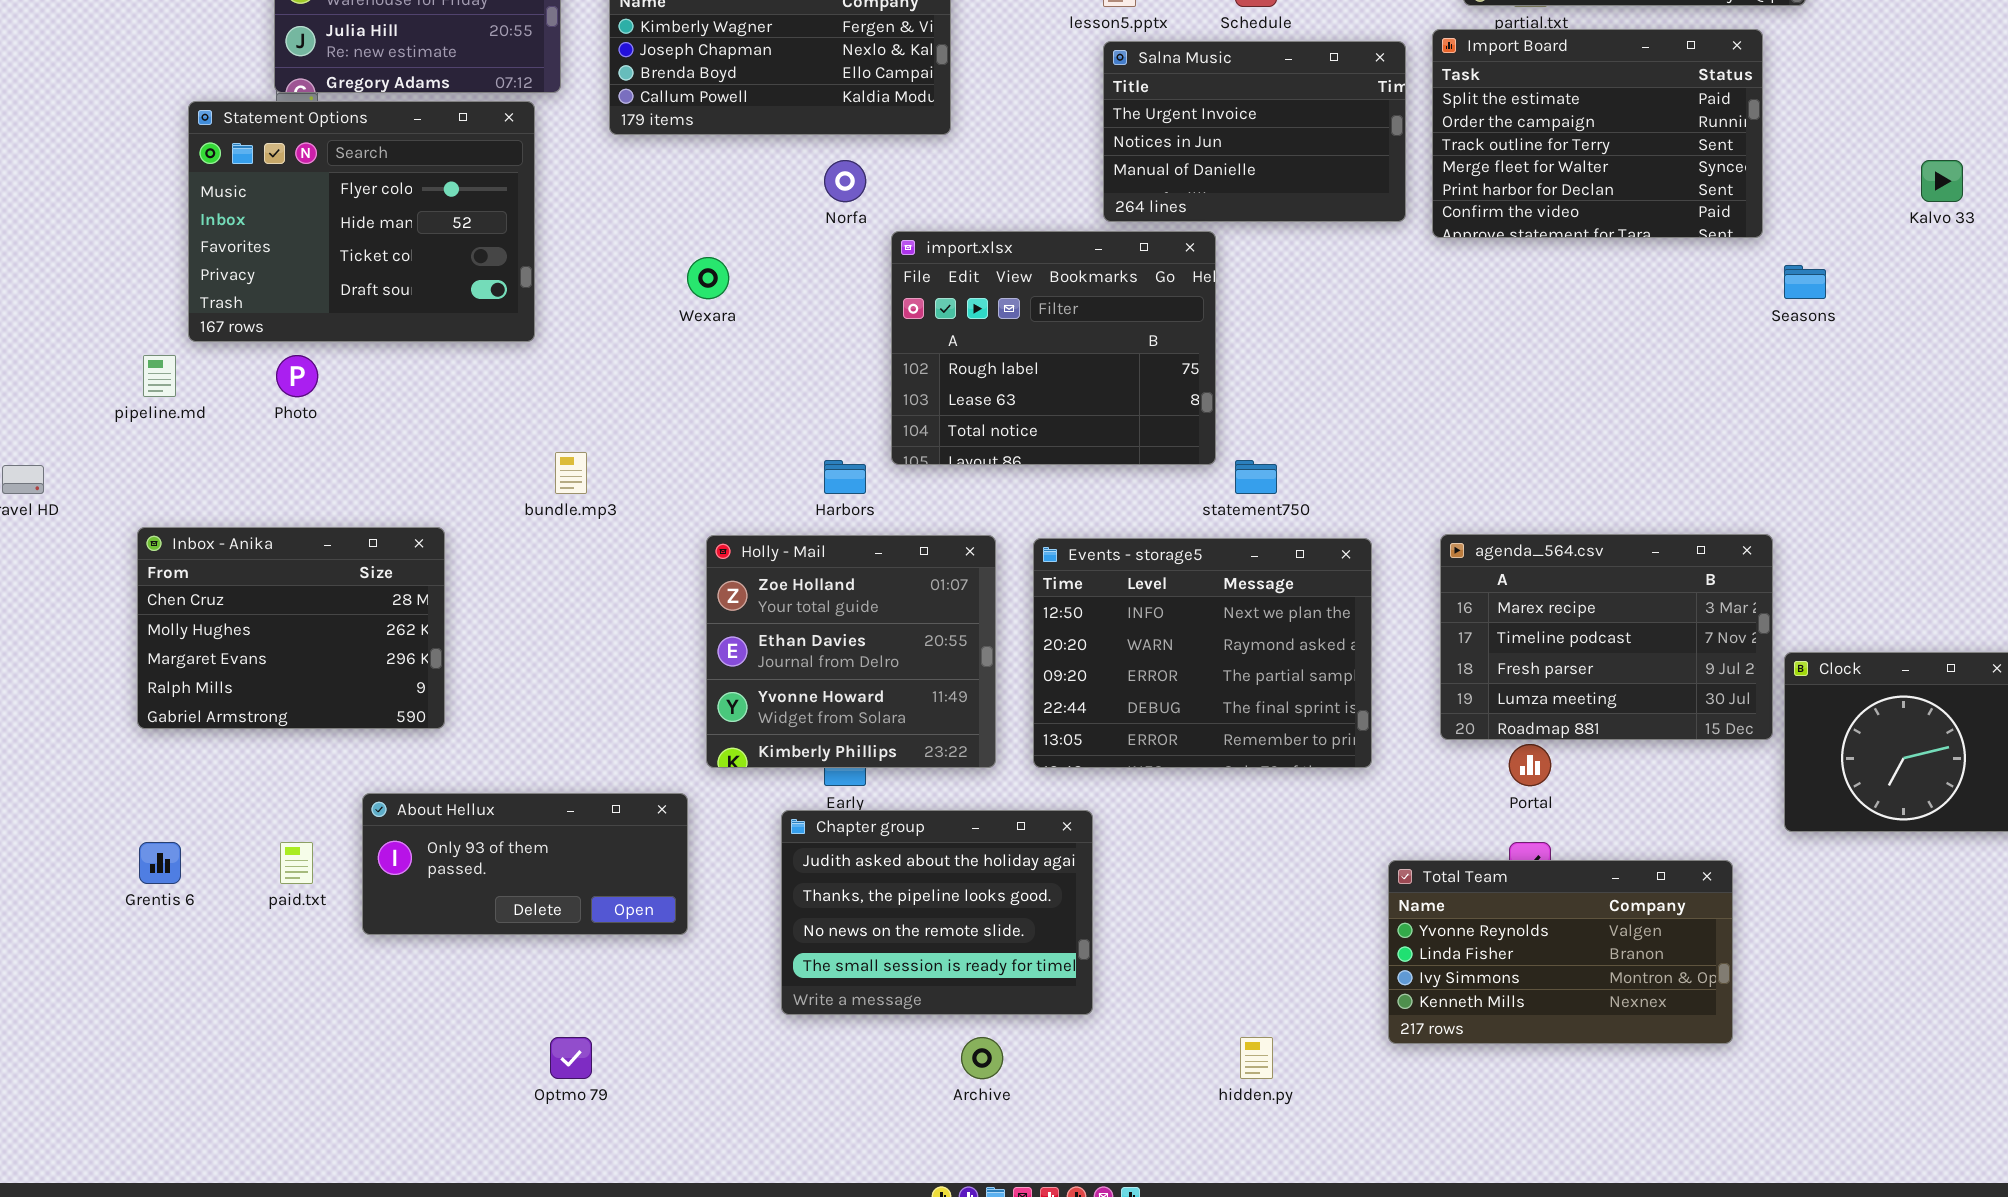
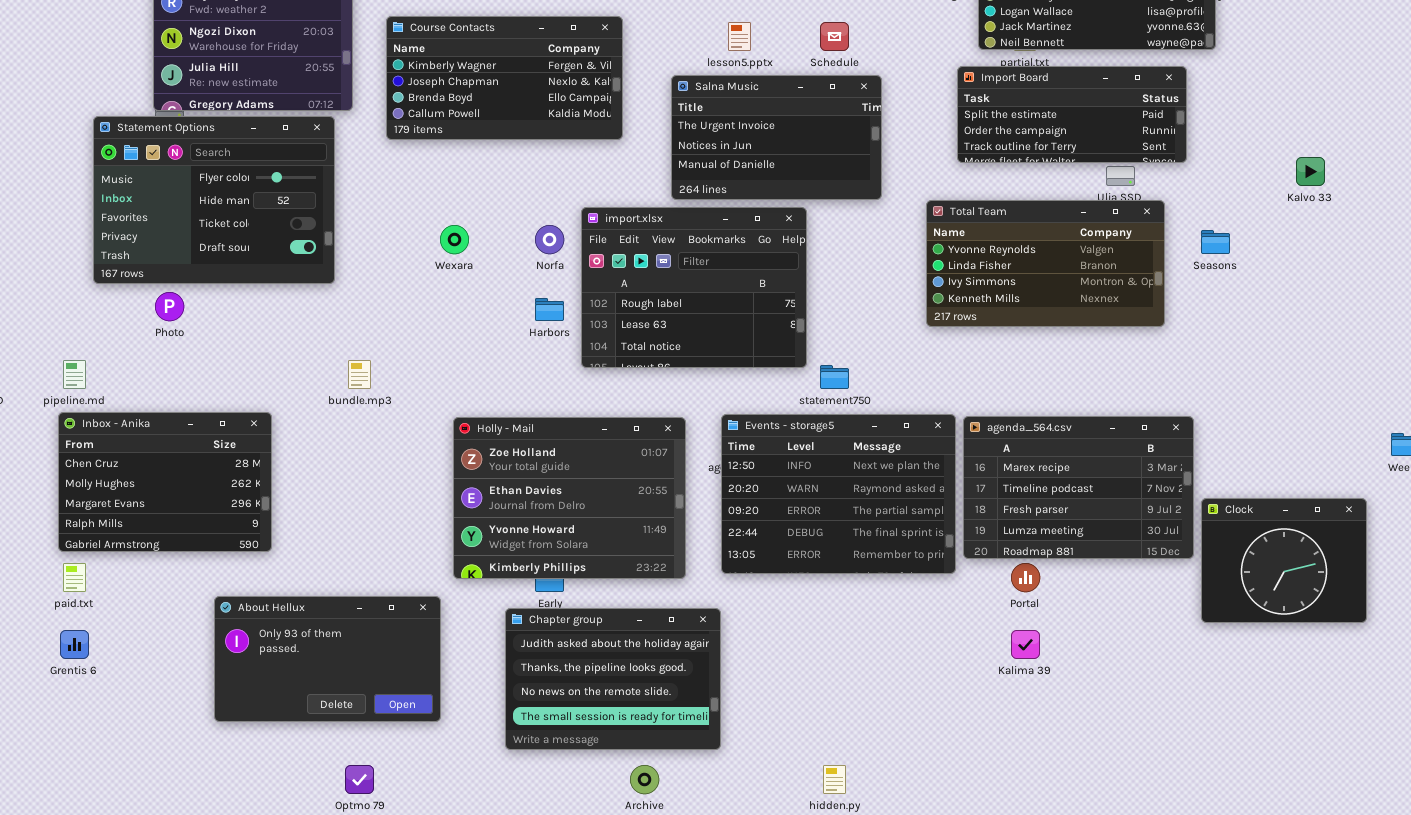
Import Board: [1432,29,1763,238] -> [957,66,1187,163], resized
Salna Music: [1103,41,1406,222] -> [671,75,882,200], moved
Norfa: [824,160,866,202] -> [535,225,564,254], moved
pipeline.md: [143,355,176,397] -> [63,360,86,389], moved
Harbors: [824,460,866,494] -> [535,298,564,321], moved
Holly - Mail: [706,535,996,768] -> [453,417,686,579], resized
Events - storage5: [1033,538,1372,768] -> [721,414,956,574], moved
About Hellux: [362,793,688,935] -> [214,596,441,722], resized
paid.txt: [280,842,313,884] -> [63,563,86,592], moved
Total Team: [1388,860,1733,1044] -> [926,200,1165,327], moved

